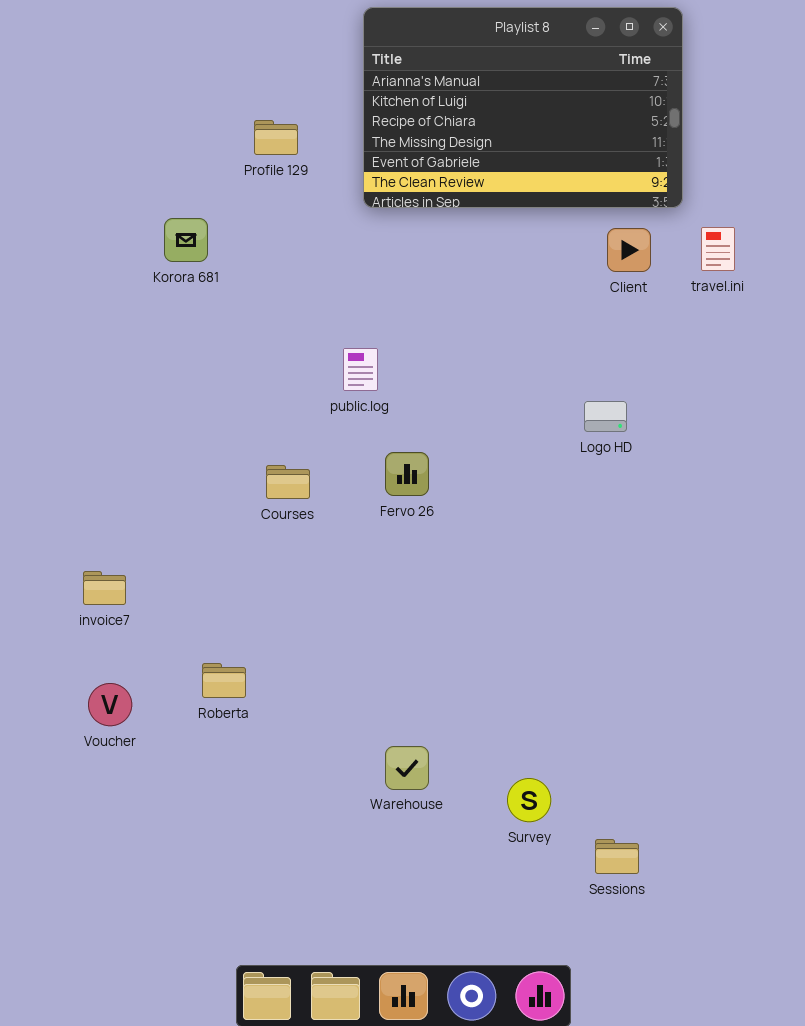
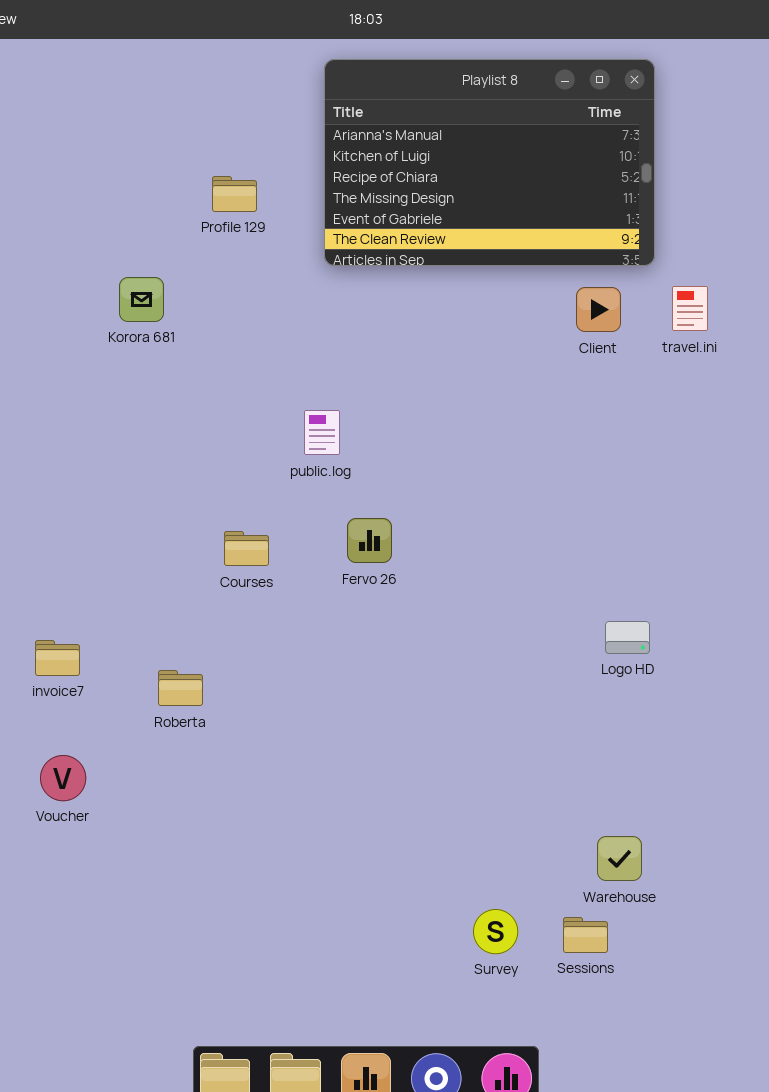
Logo HD: [584,401,627,432] -> [605,621,650,654], moved
Roberta: [202,663,246,698] -> [158,670,203,706], moved
Warehouse: [385,746,429,790] -> [597,836,642,881], moved
Survey: [507,778,551,822] -> [473,909,518,954], moved

